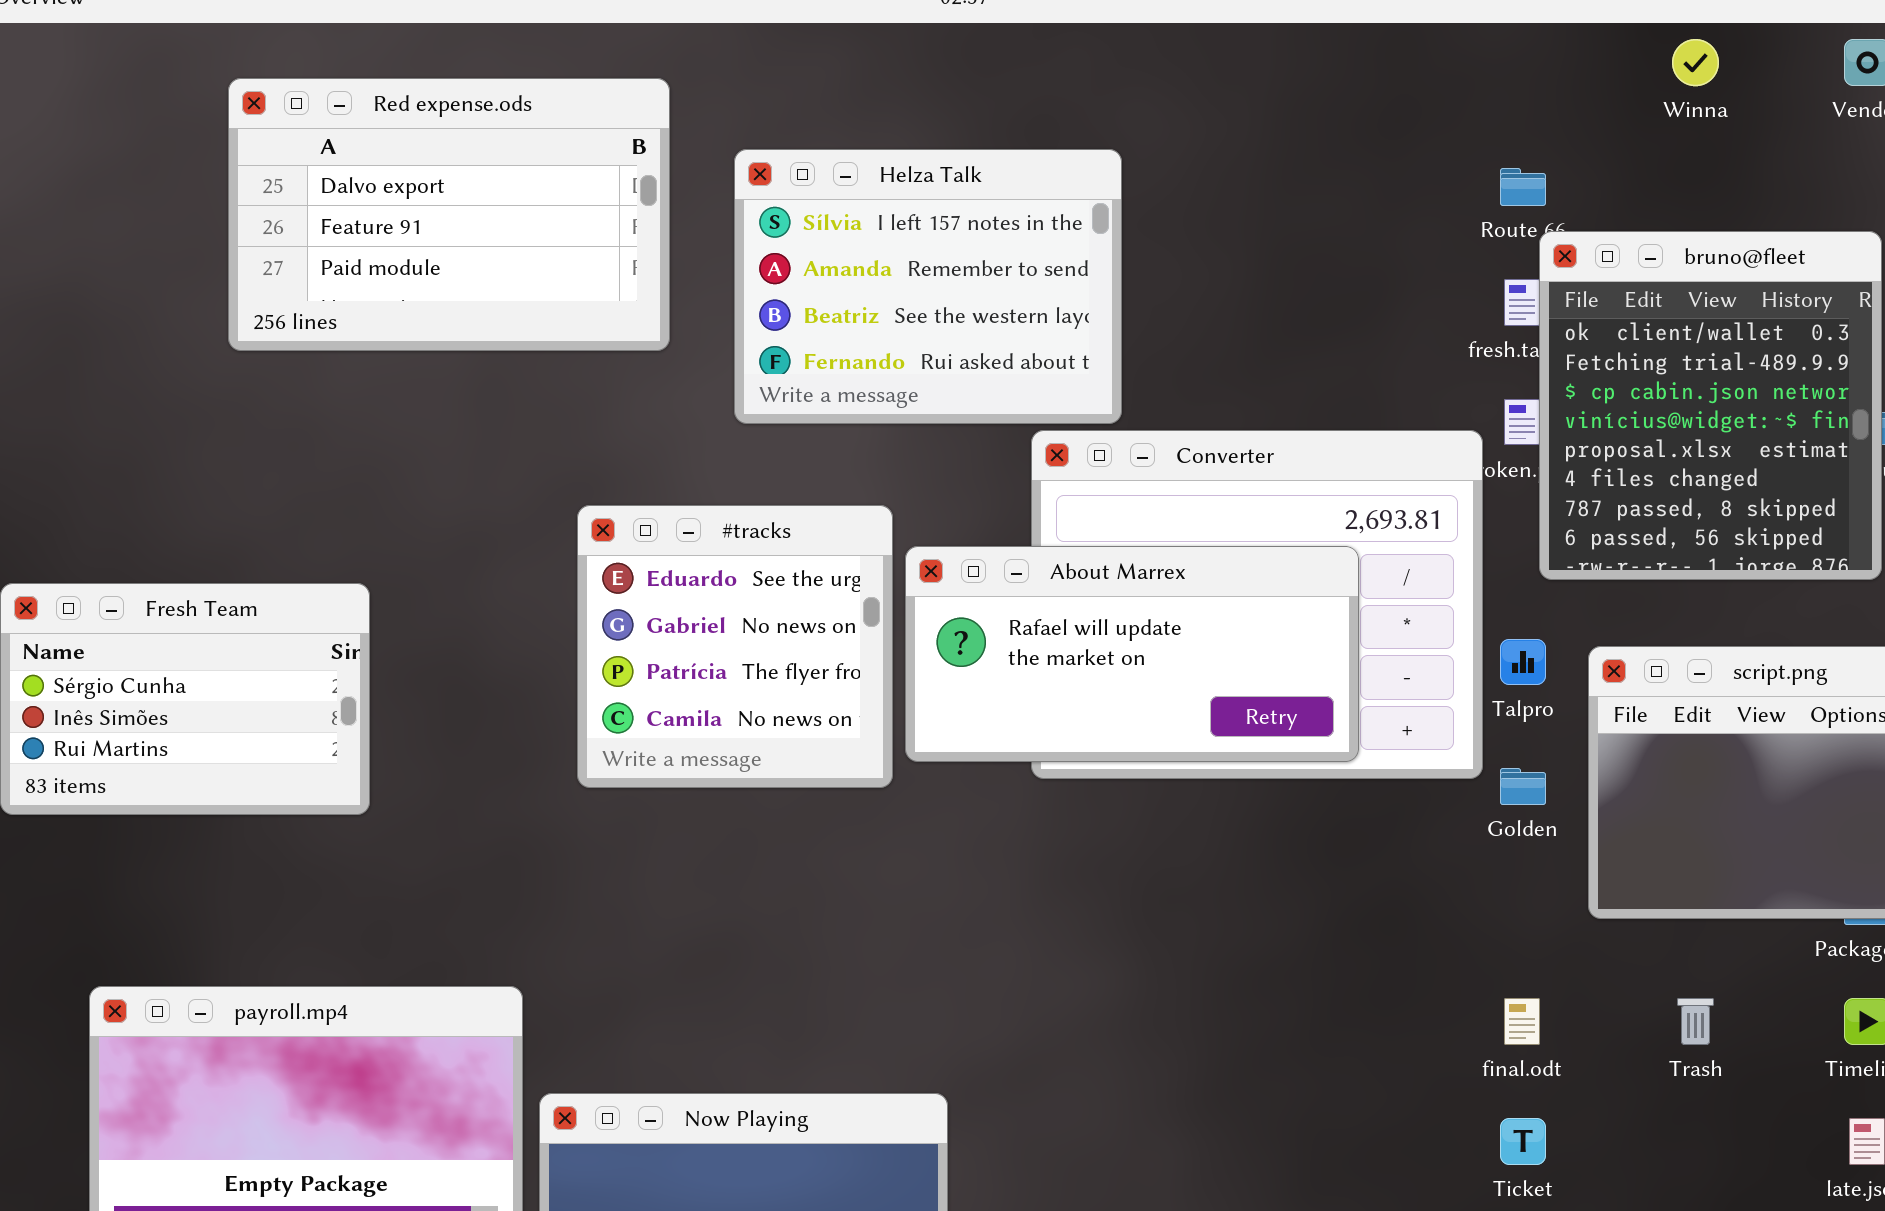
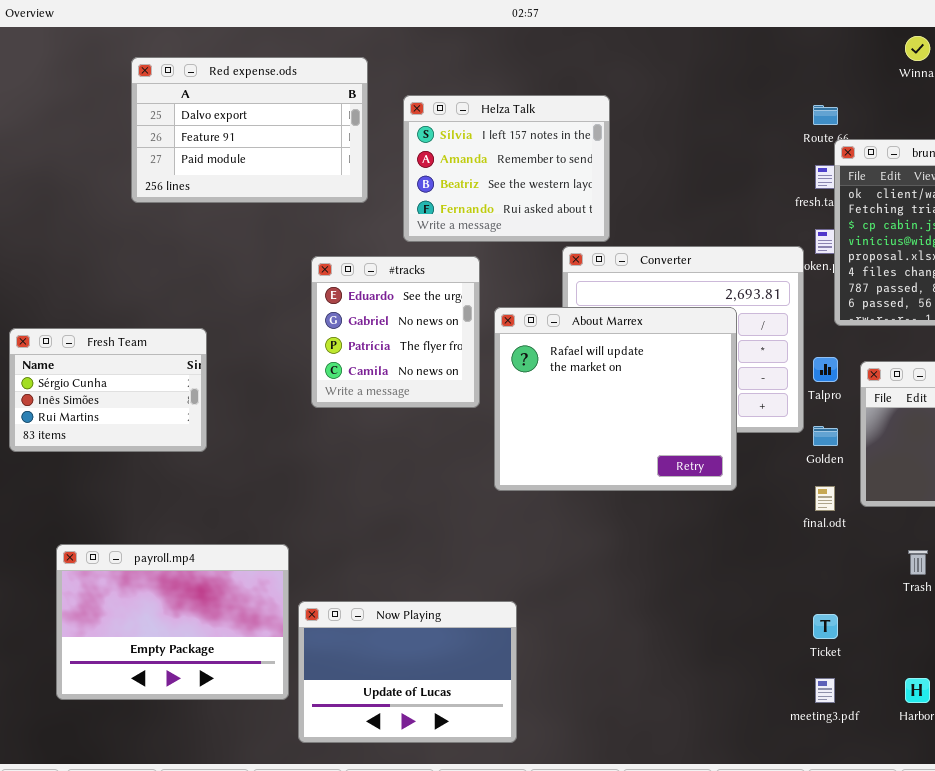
#tracks: [577,505,893,788] -> [311,256,480,408], moved
About Marrex: [905,546,1359,762] -> [494,307,737,491], resized
final.odt: [1504,998,1540,1045] -> [815,486,835,511], moved

